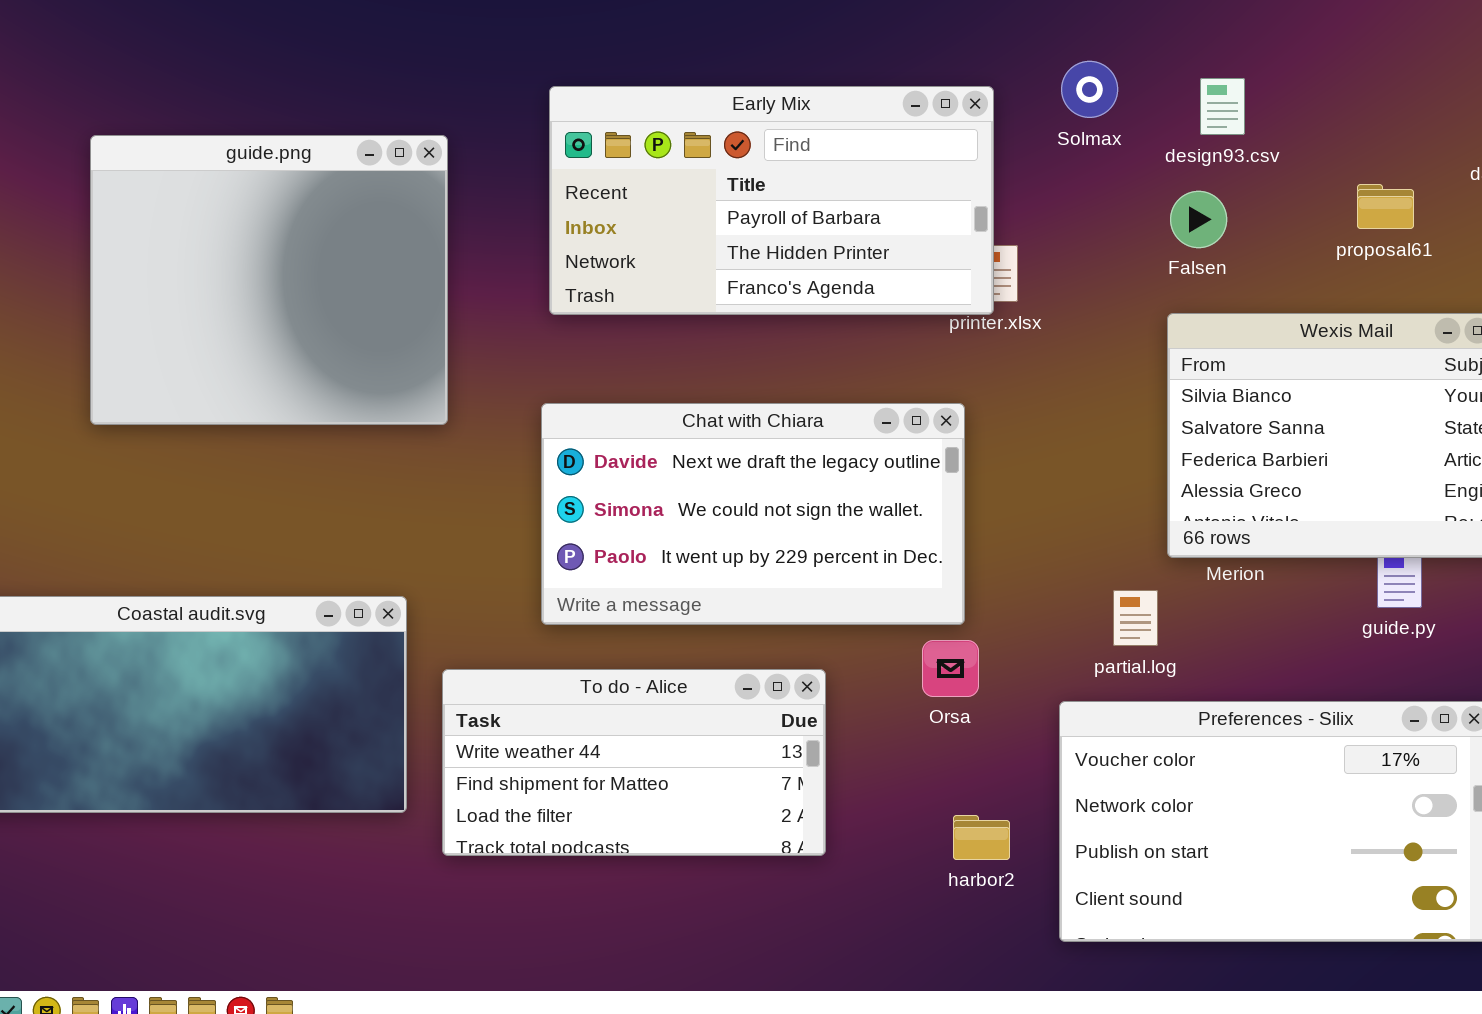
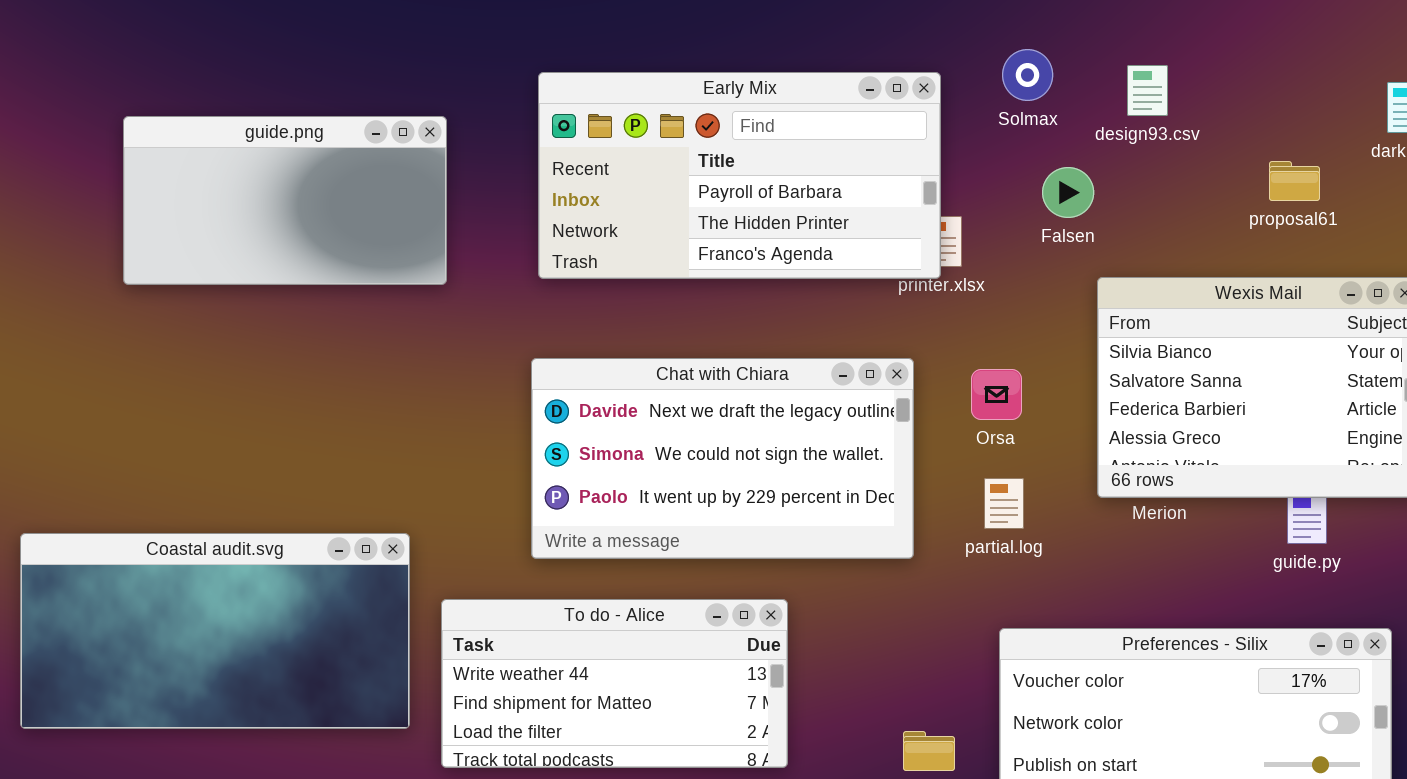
guide.png: [90,135,448,425] -> [123,116,447,285], resized
Falsen: [1170,191,1227,248] -> [1042,167,1094,218], moved
partial.log: [1113,590,1158,646] -> [984,478,1024,529], moved
Orsa: [922,640,979,697] -> [971,369,1022,420], moved

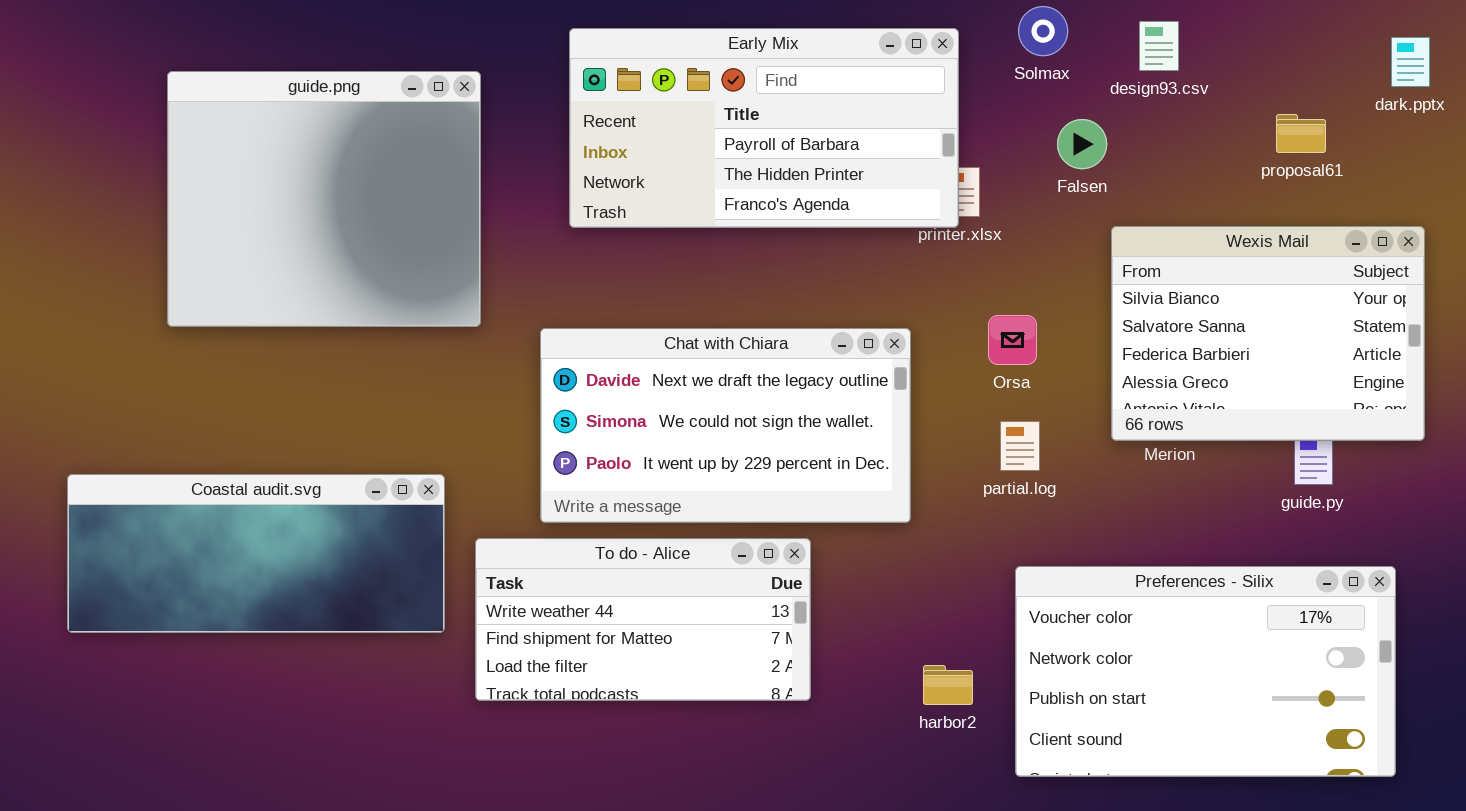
guide.png: [123,116,447,285] -> [167,71,481,327], resized
Chat with Chiara: [531,358,914,559] -> [540,328,911,523], moved
Coastal audit.svg: [20,533,410,729] -> [67,474,445,633], resized

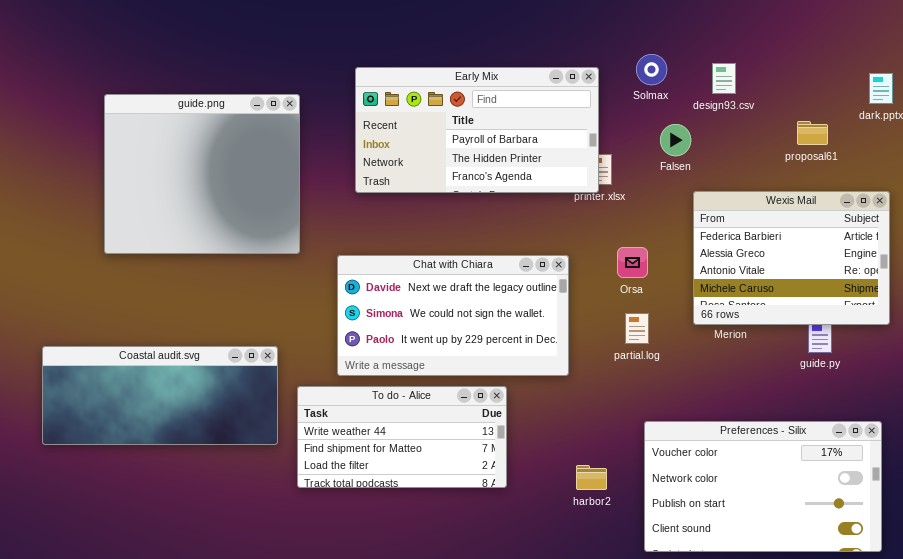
Wexis Mail: [1111,226,1425,441] -> [693,191,890,325], scrolled down 2 rows
Preferences - Silix: [1015,566,1396,777] -> [644,421,882,552], moved

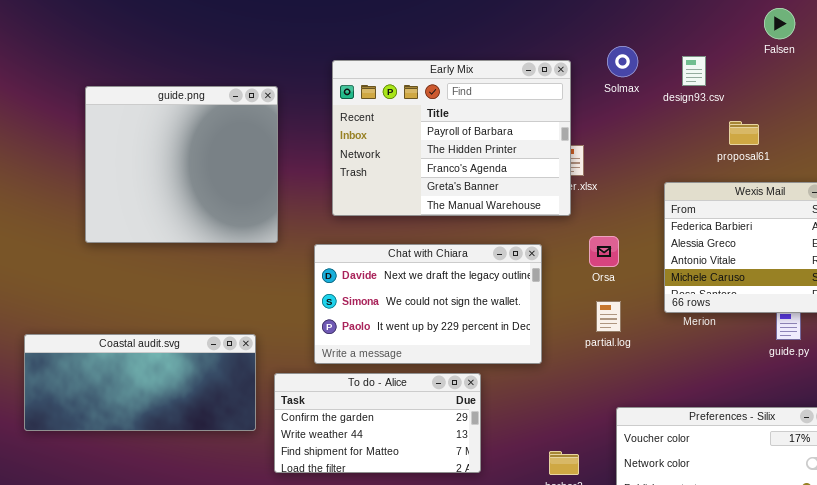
Early Mix: [355,67,599,193] -> [332,60,571,216], resized
proposal61: [797,121,828,145] -> [729,121,759,145], moved
Falsen: [660,124,691,156] -> [764,8,795,39], moved
To do - Alice: [297,386,507,488] -> [274,373,481,473], scrolled up 1 row

